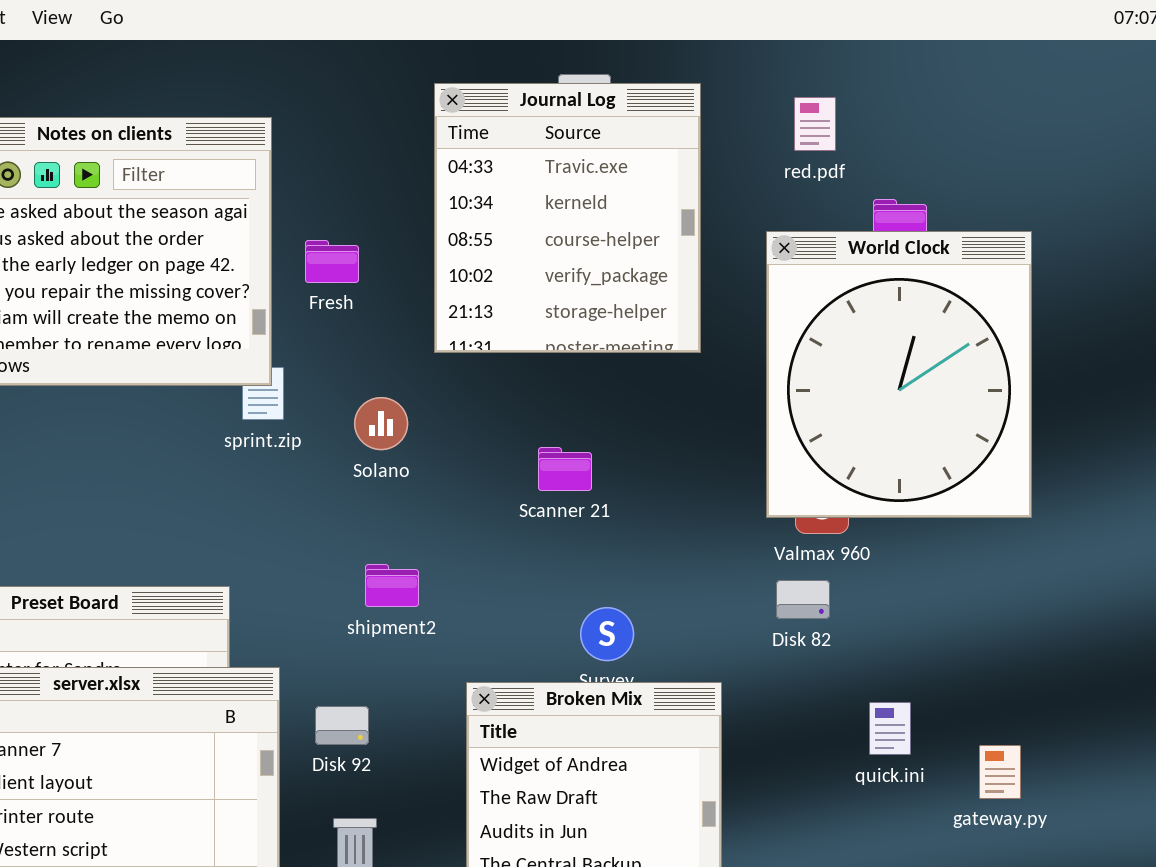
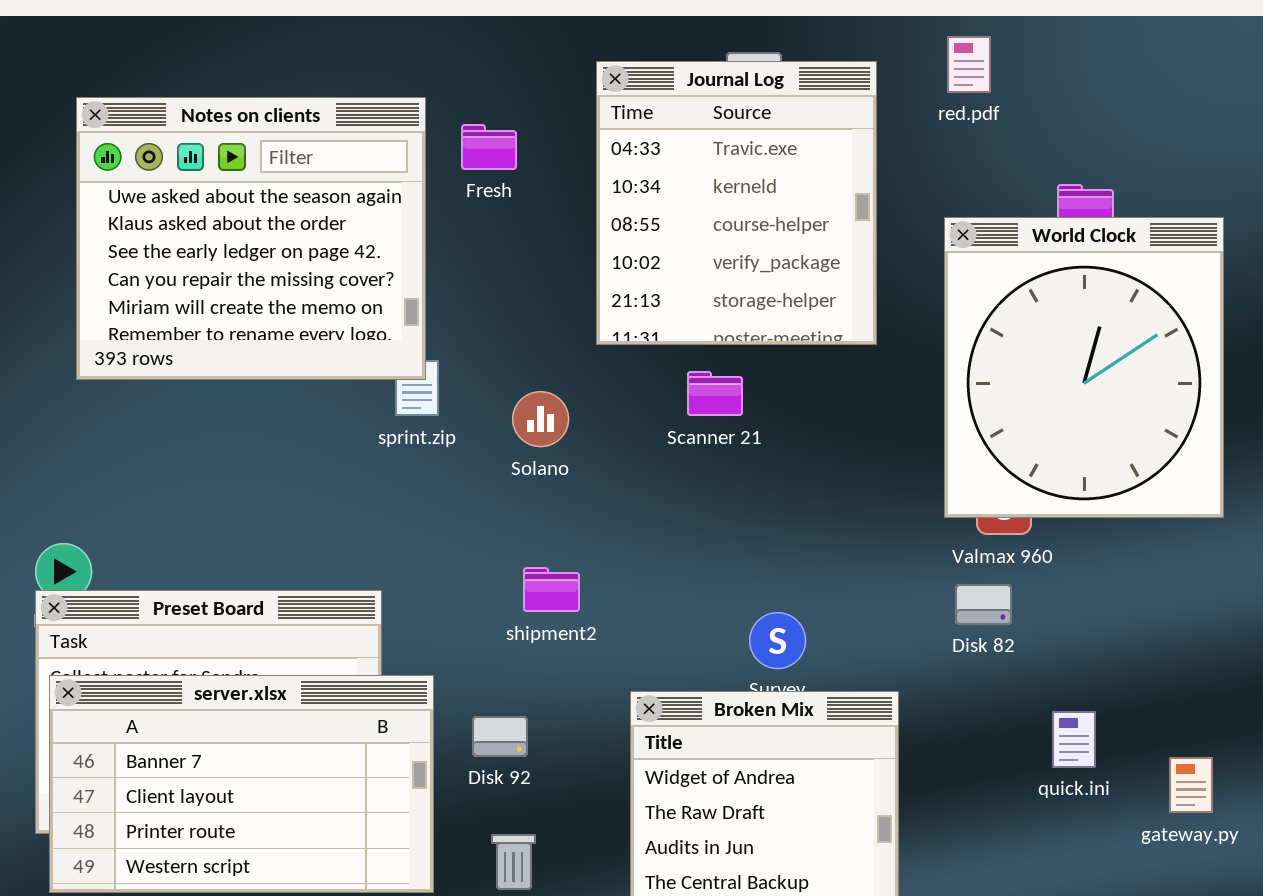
red.pdf: [794,97,836,151] -> [947,36,991,93], moved
Fresh: [305,240,359,283] -> [461,124,517,170], moved
Scanner 21: [538,447,592,491] -> [687,371,743,416], moved

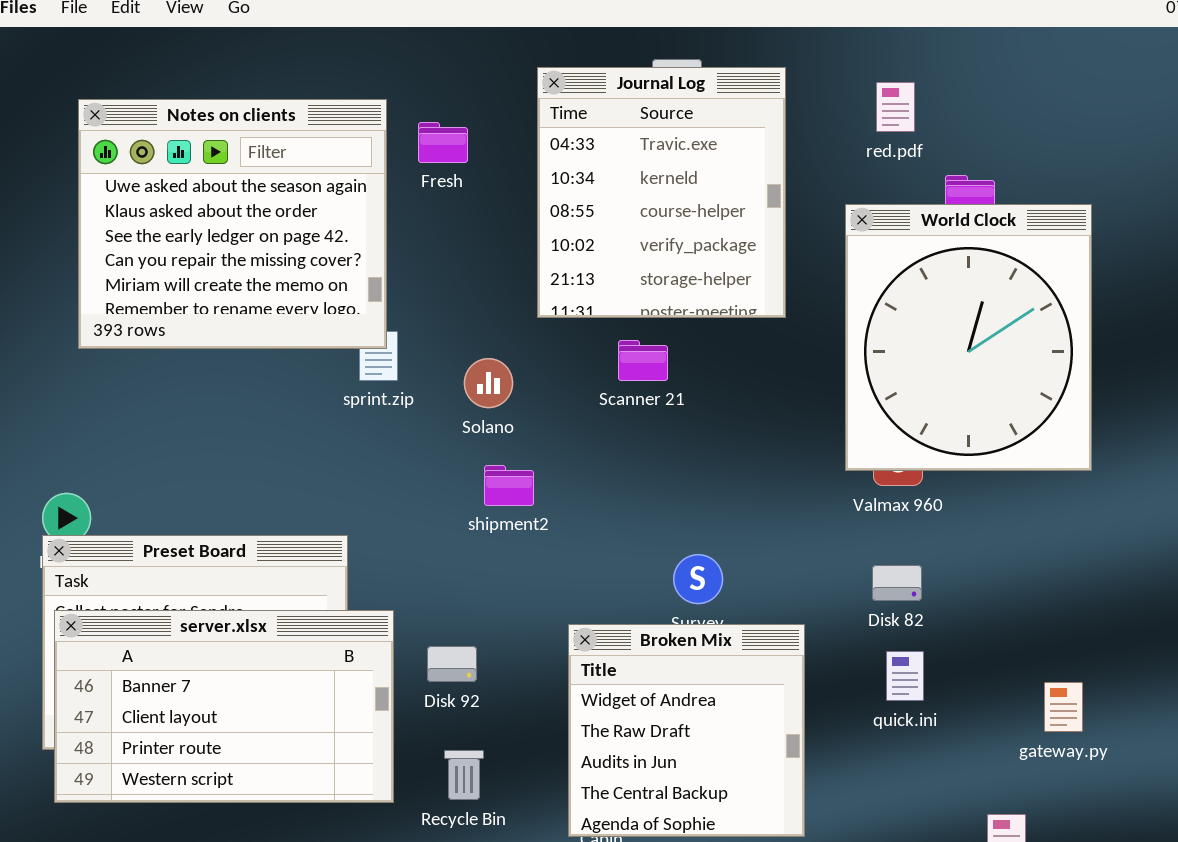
red.pdf: [947,36,991,93] -> [876,82,915,132], moved
shipment2: [523,567,580,612] -> [484,465,534,506], moved
Disk 82: [955,584,1012,625] -> [872,565,922,601], moved
quick.ini: [1052,711,1096,768] -> [886,651,924,701], moved

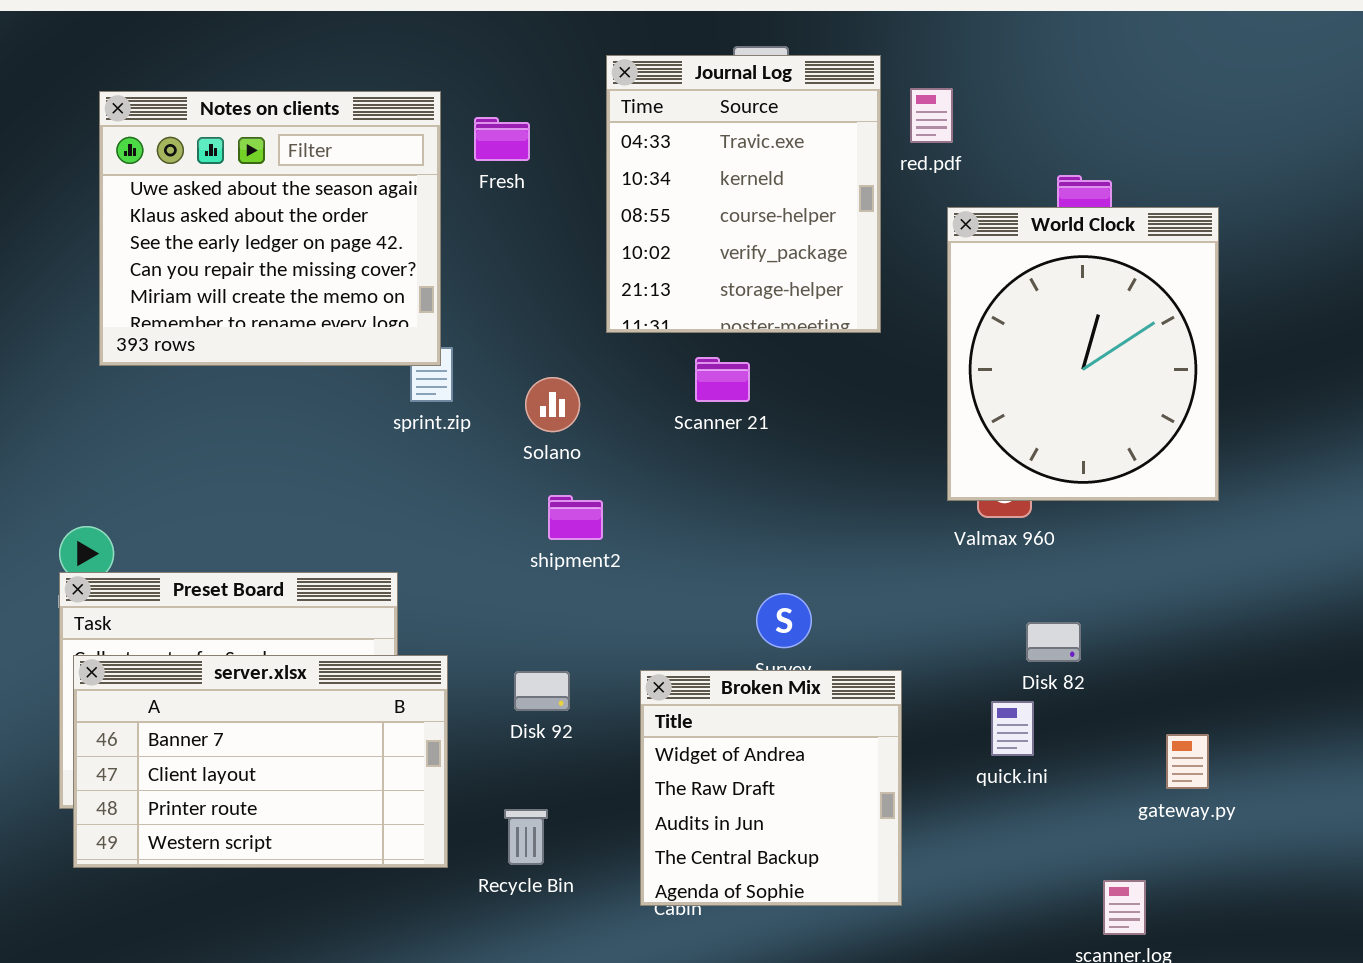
red.pdf: [876,82,915,132] -> [910,88,953,143], moved
Disk 82: [872,565,922,601] -> [1026,622,1081,662], moved
Disk 92: [427,646,477,682] -> [514,671,570,711], moved

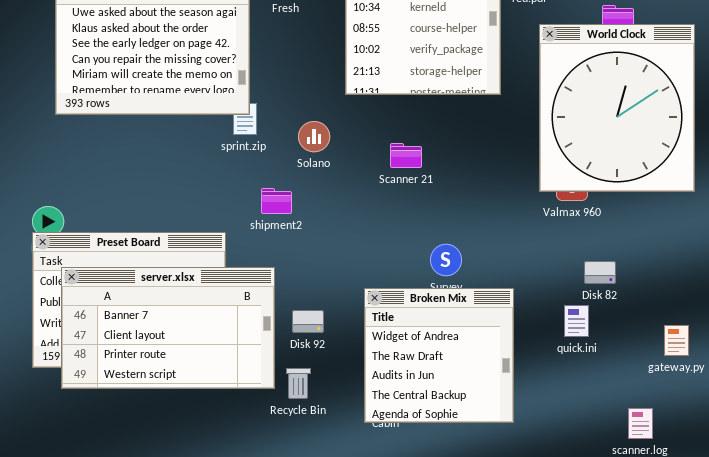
Scanner 21: [695,357,750,402] -> [390,143,422,168], moved
shipment2: [548,495,603,540] -> [261,188,292,214], moved
server.xlsx: [73,655,448,868] -> [61,267,275,389], moved
Disk 92: [514,671,570,711] -> [292,310,324,333], moved

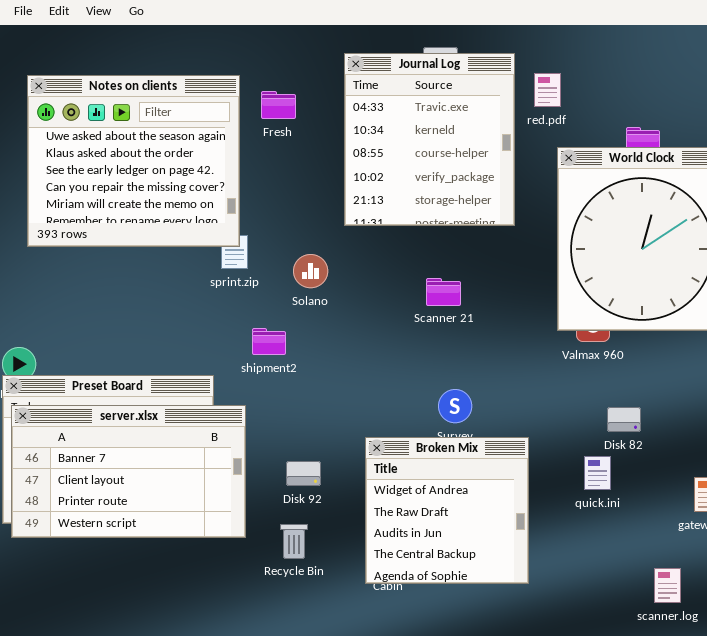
Scanner 21: [390,143,422,168] -> [426,278,461,306], moved
server.xlsx: [61,267,275,389] -> [11,405,246,538], moved

